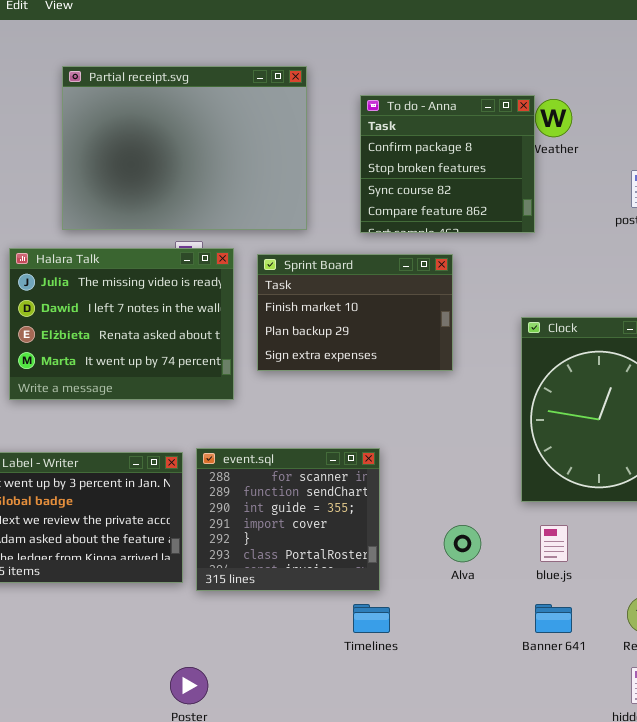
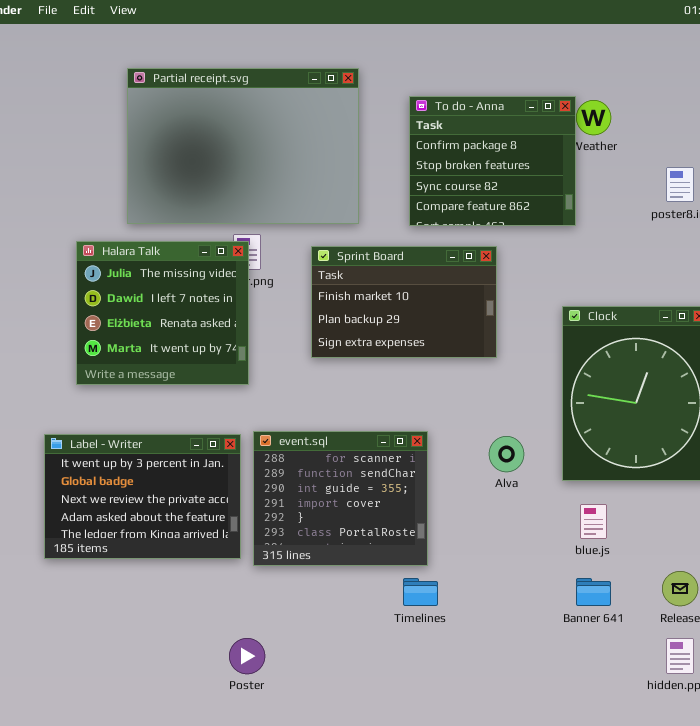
Halara Talk: [9,248,234,400] -> [76,241,249,385], resized
Alva: [444,525,481,562] -> [489,436,524,472], moved

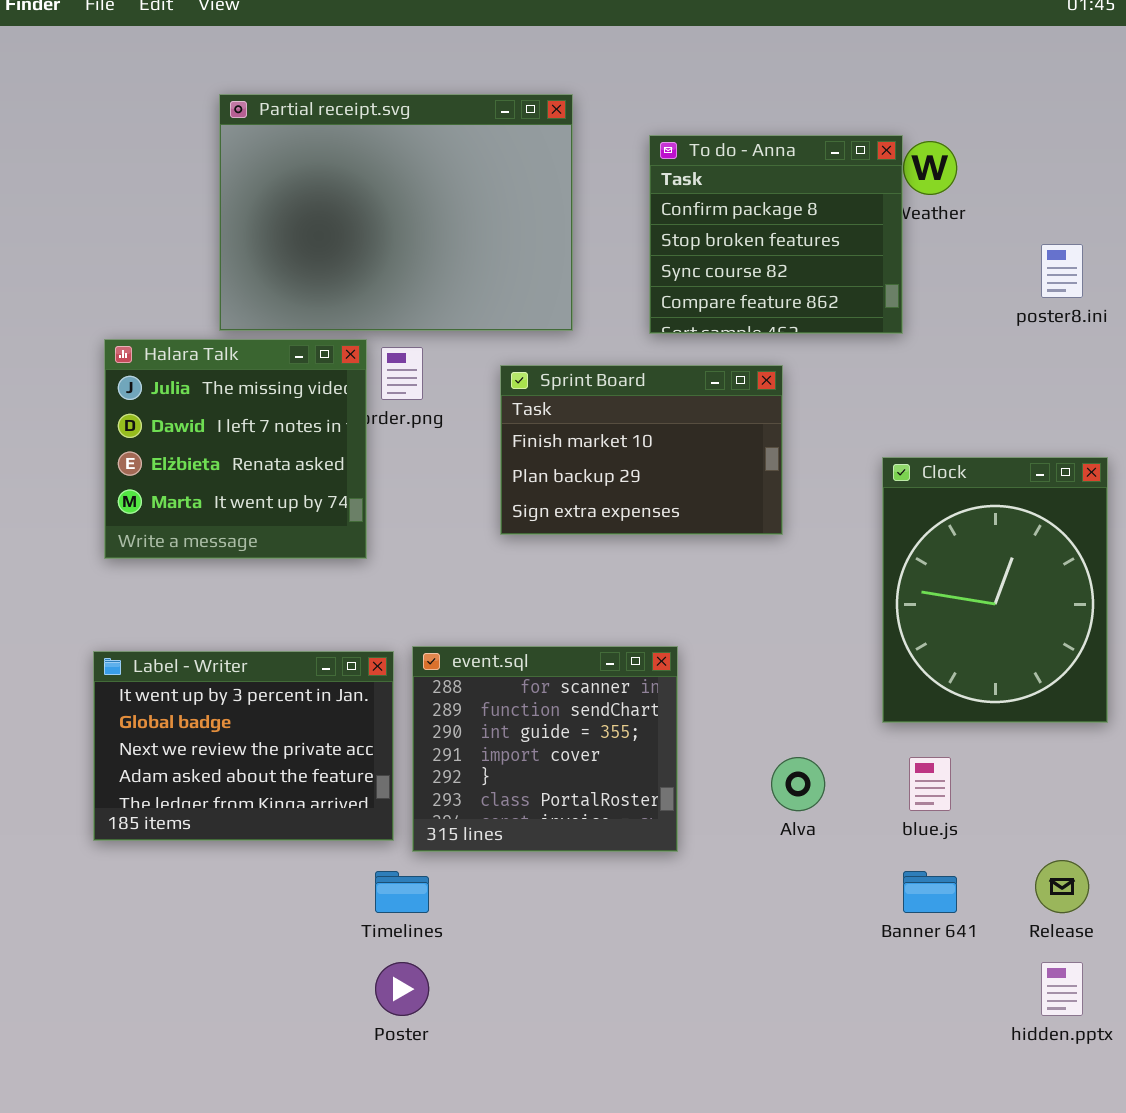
Halara Talk: [76,241,249,385] -> [104,339,367,559], moved
Alva: [489,436,524,472] -> [771,757,825,811], moved
Timelines: [403,578,438,606] -> [375,871,429,913], moved

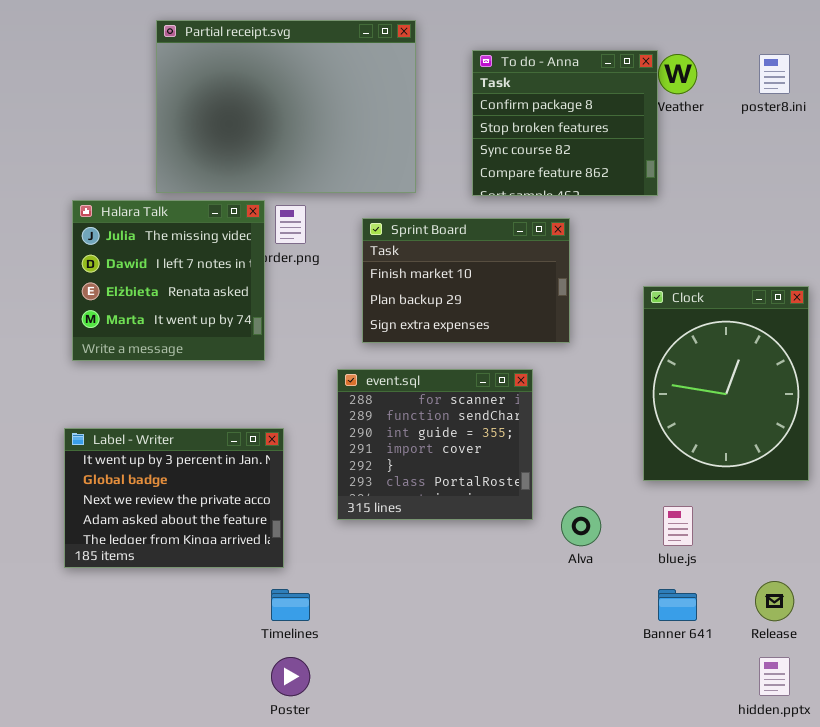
poster8.ini: [1041,244,1083,298] -> [759,54,790,94], moved
event.sql: [412,646,678,852] -> [337,369,533,520], moved

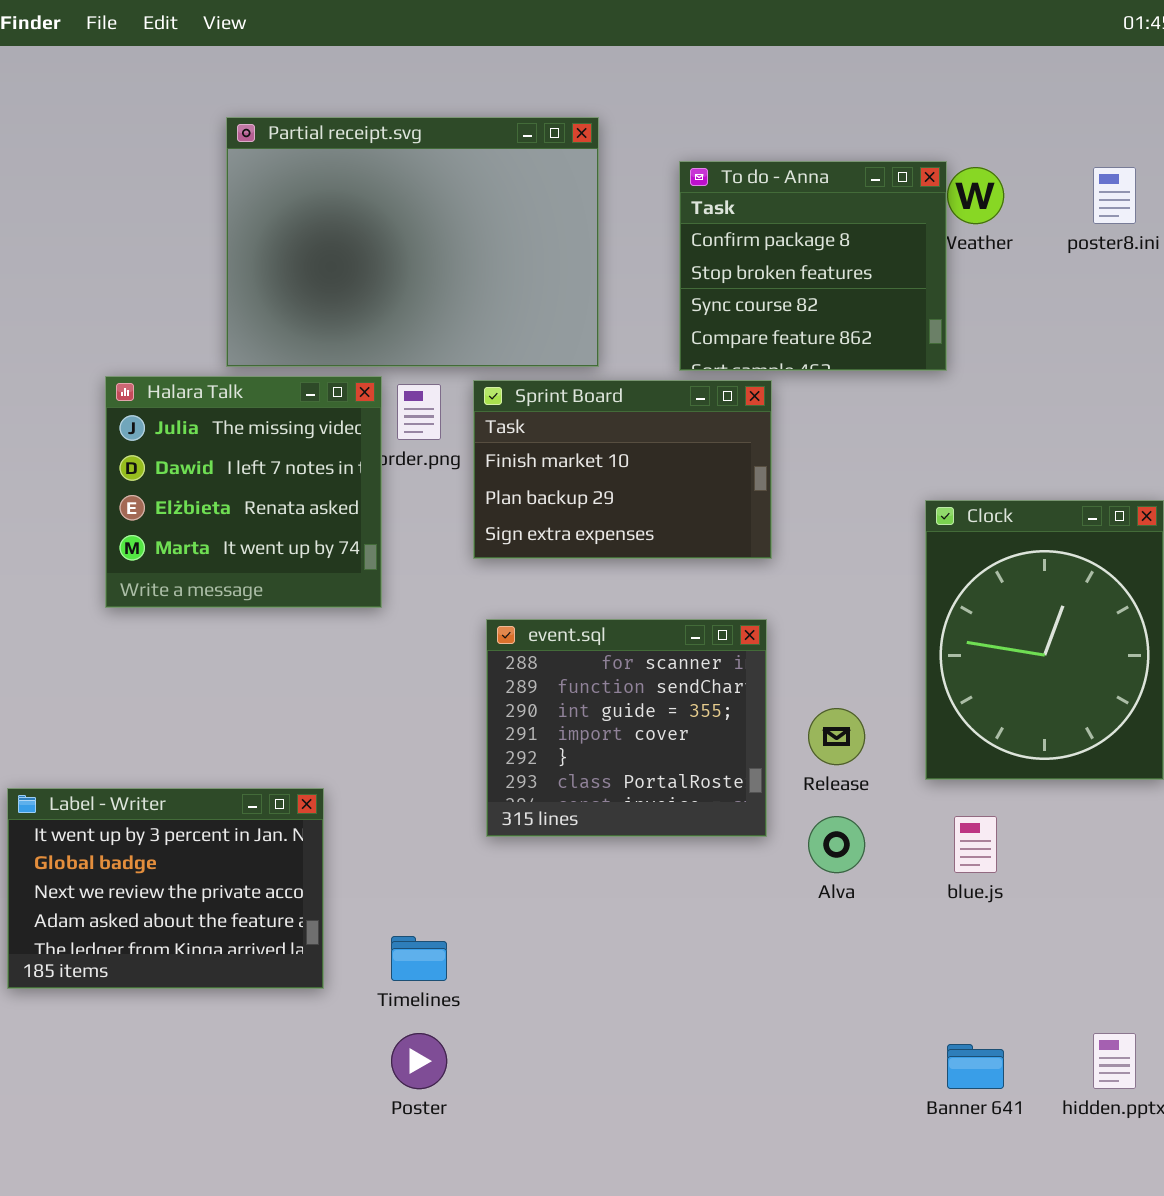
Sprint Board: [362,218,570,343] -> [473,380,772,559], moved
Label - Writer: [64,428,284,568] -> [7,788,324,989], moved
Release: [755,581,794,621] -> [808,708,865,765], moved
Banner 641: [658,589,697,621] -> [947,1044,1004,1089], moved

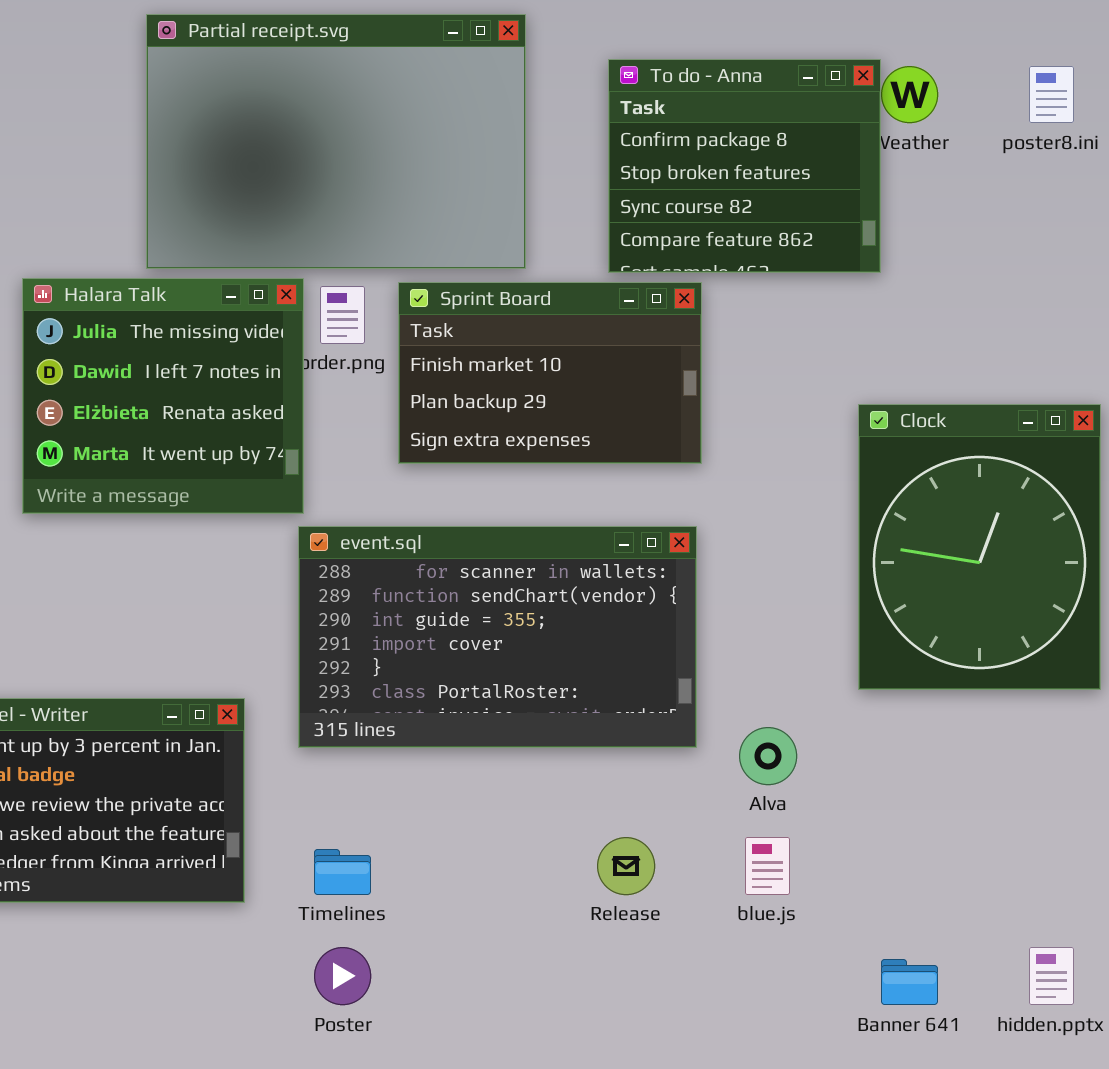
event.sql: [486,619,767,837] -> [298,526,697,748], resized
Release: [808,708,865,765] -> [597,837,655,895], moved
blue.js: [954,816,997,873] -> [745,837,790,895], moved

